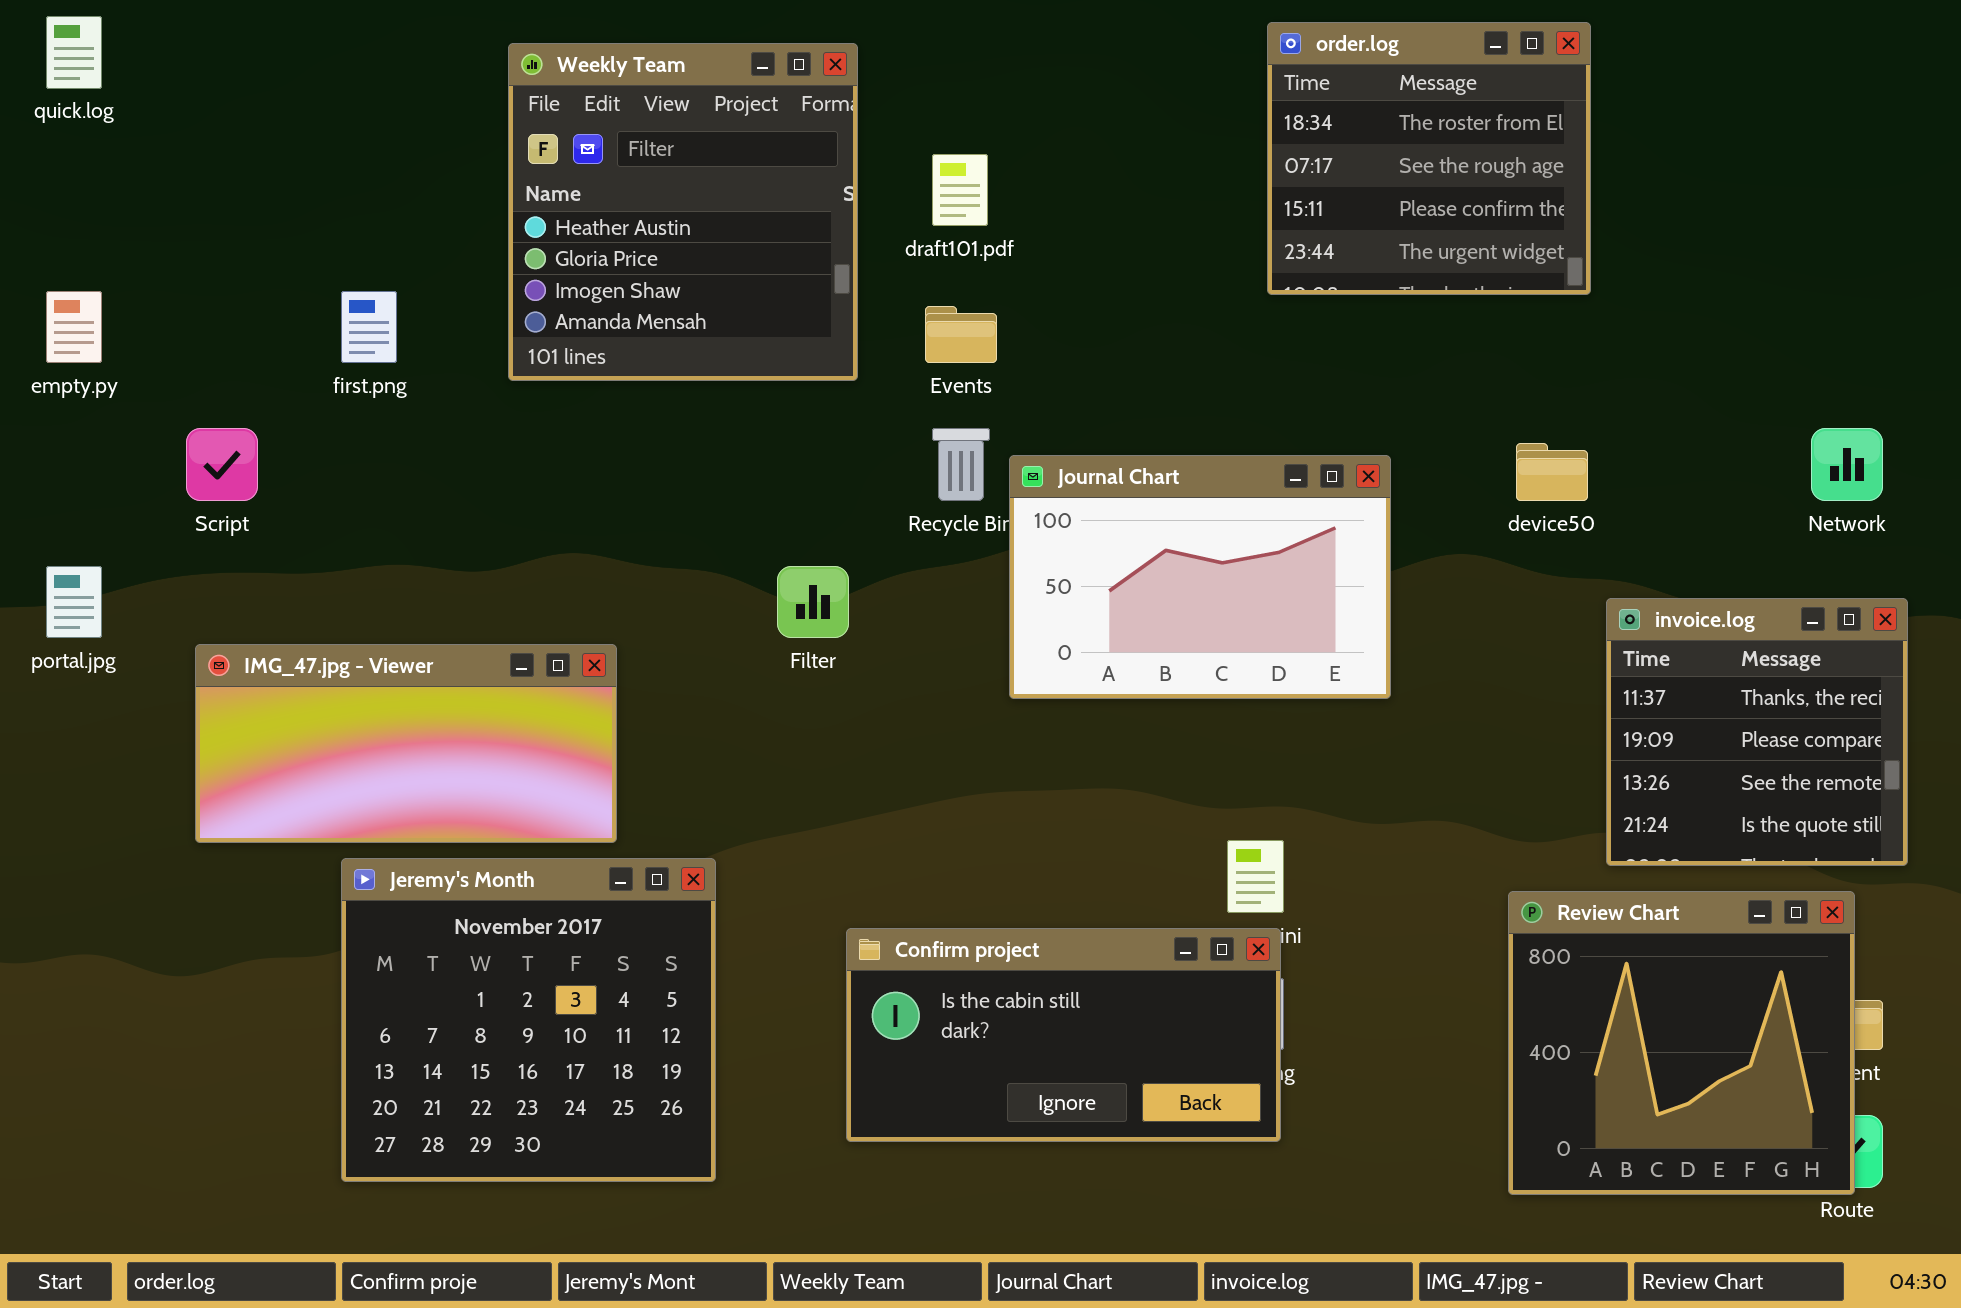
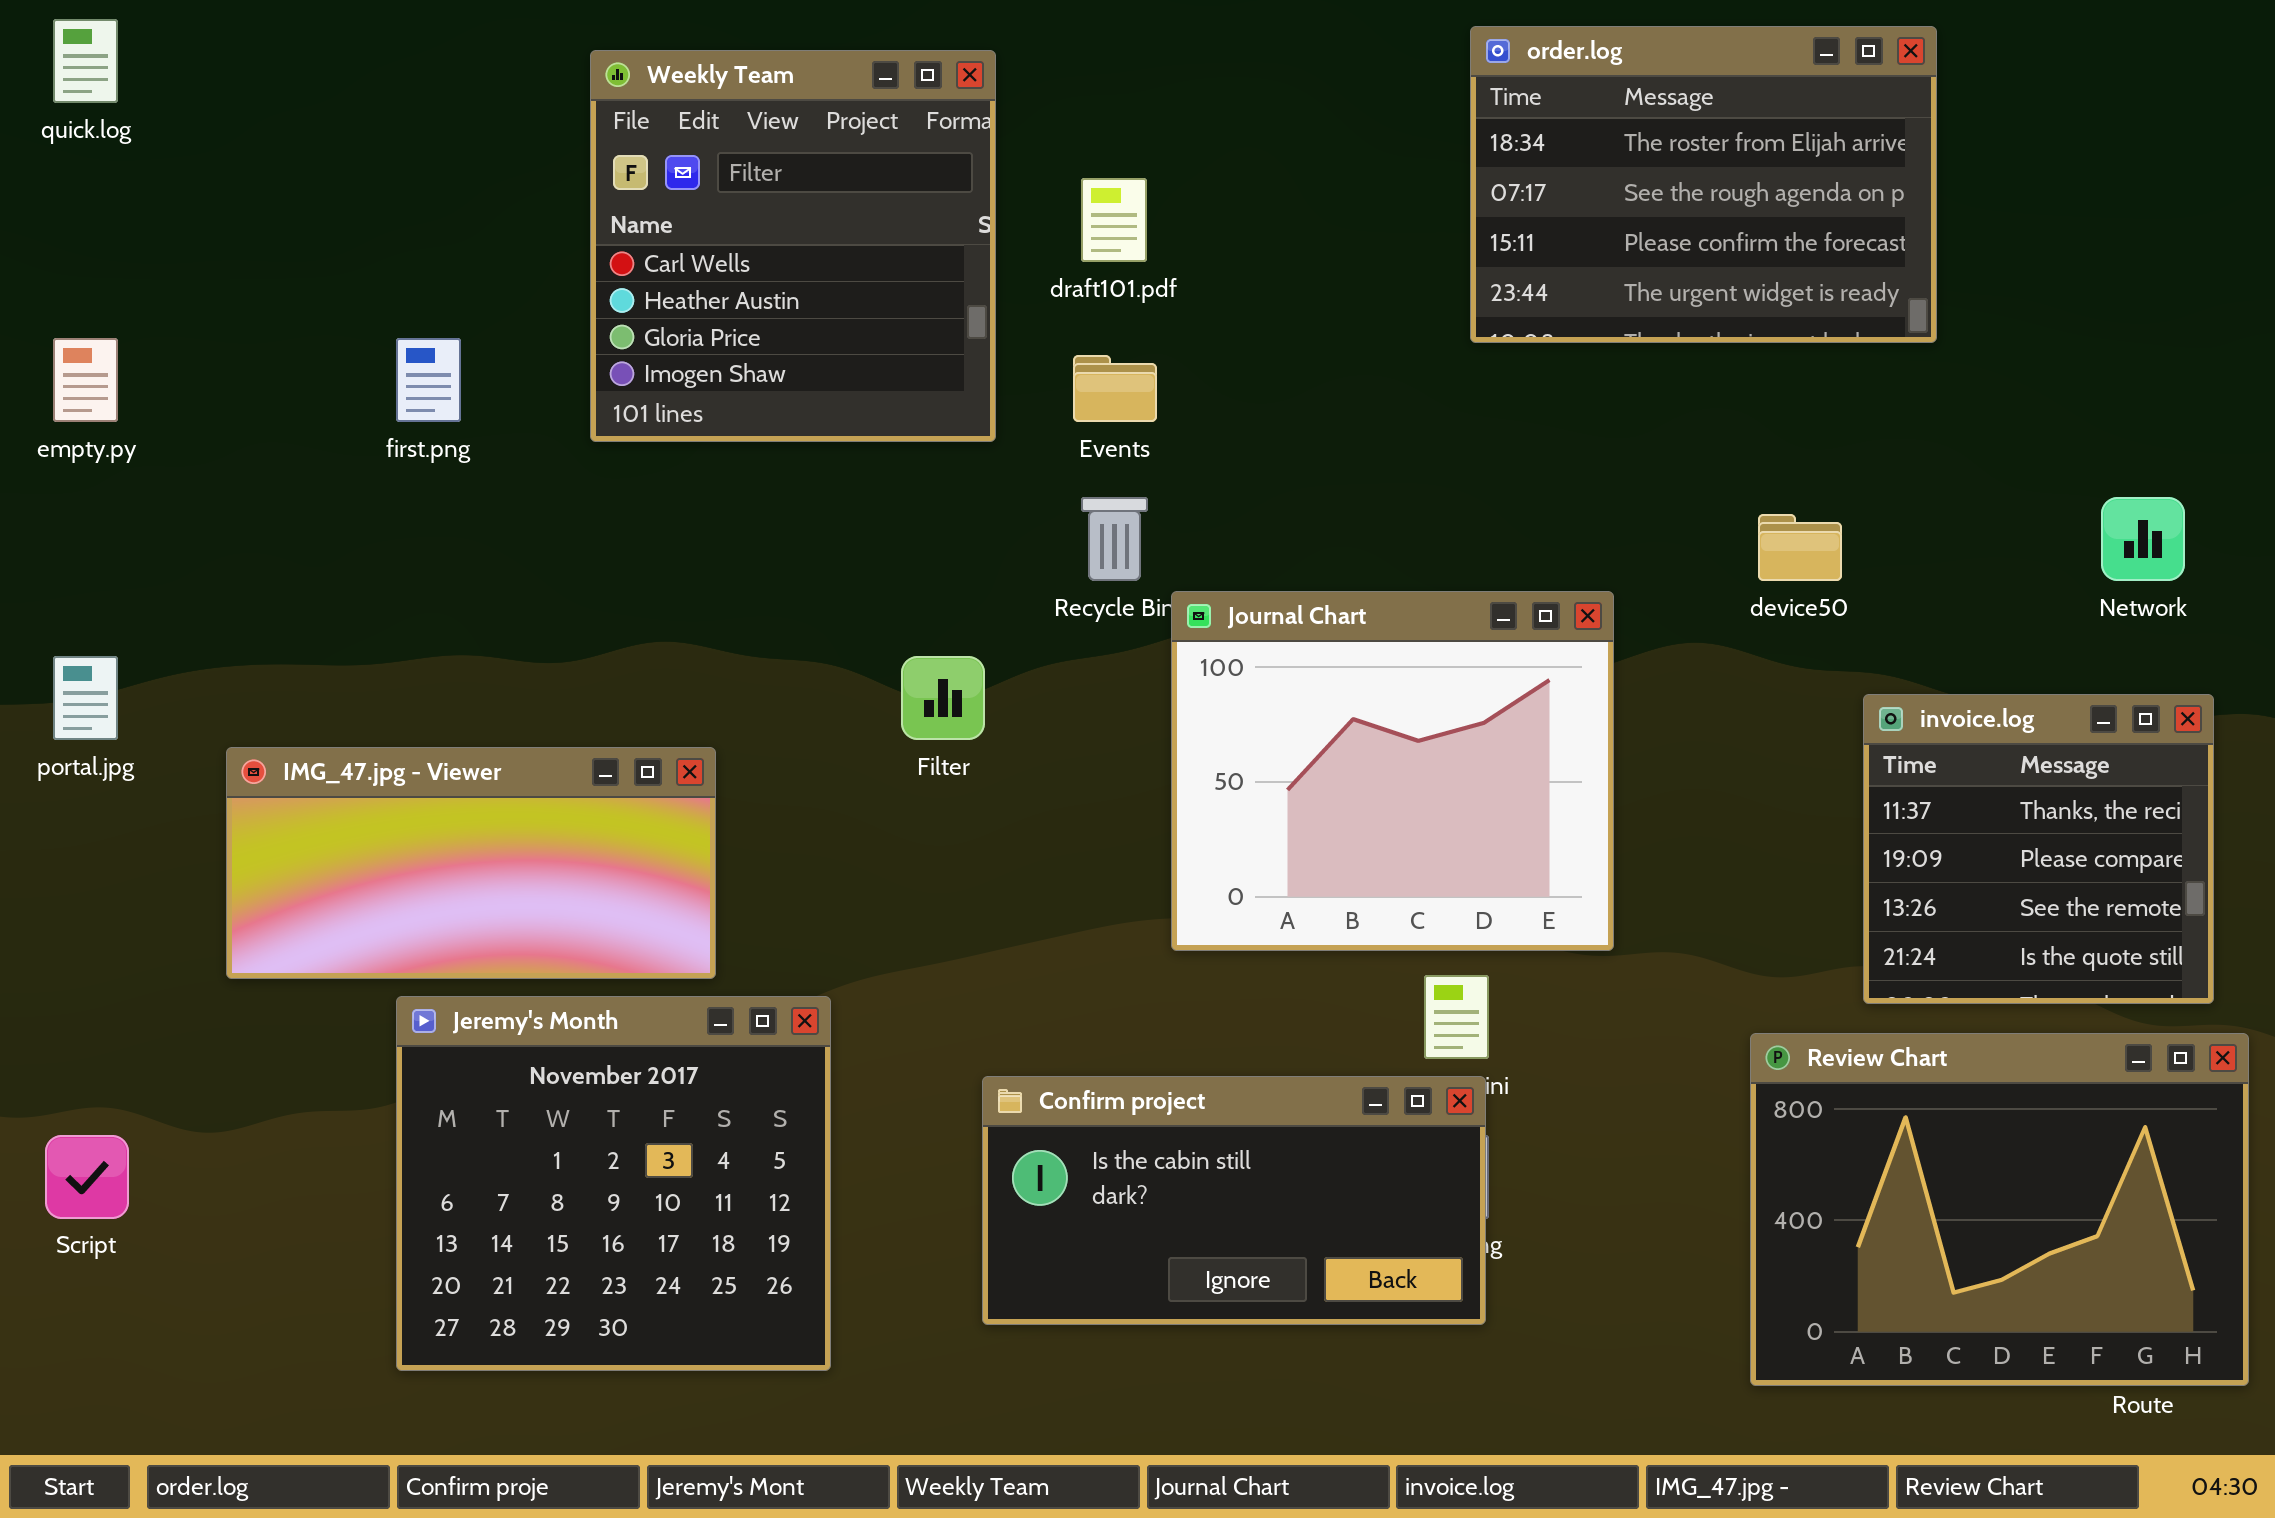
order.log: [1267,22,1591,295] -> [1470,26,1937,343], resized
Weekly Team: [508,43,858,381] -> [590,50,996,442], scrolled up 1 row
Script: [186,428,258,501] -> [45,1135,129,1219], moved
Journal Chart: [1009,455,1391,699] -> [1171,591,1614,951], moved, resized
Review Chart: [1508,891,1855,1195] -> [1750,1033,2249,1386], resized

